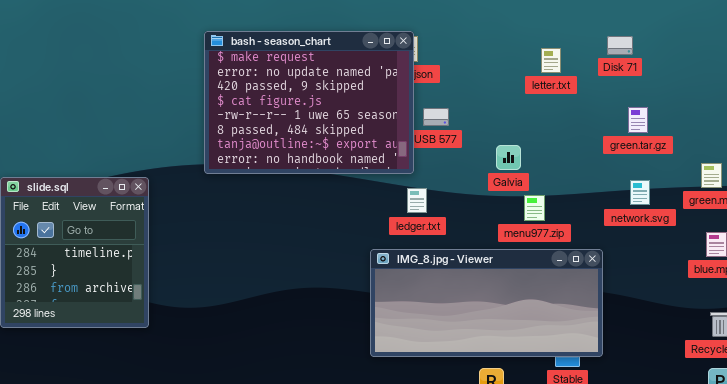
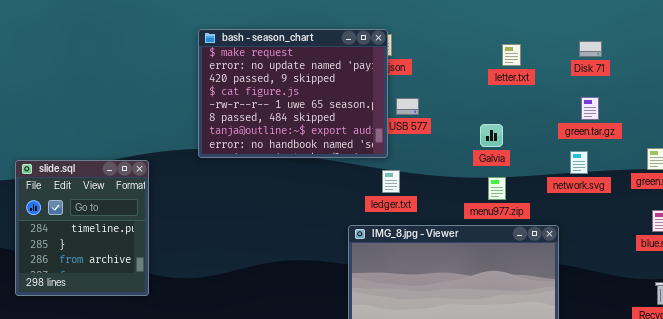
Disk 71: [607,36,633,55] -> [579,41,602,57], moved
Galvia: [496,145,521,170] -> [480,124,503,147], moved
network.svg: [630,180,650,205] -> [570,151,588,174], moved

